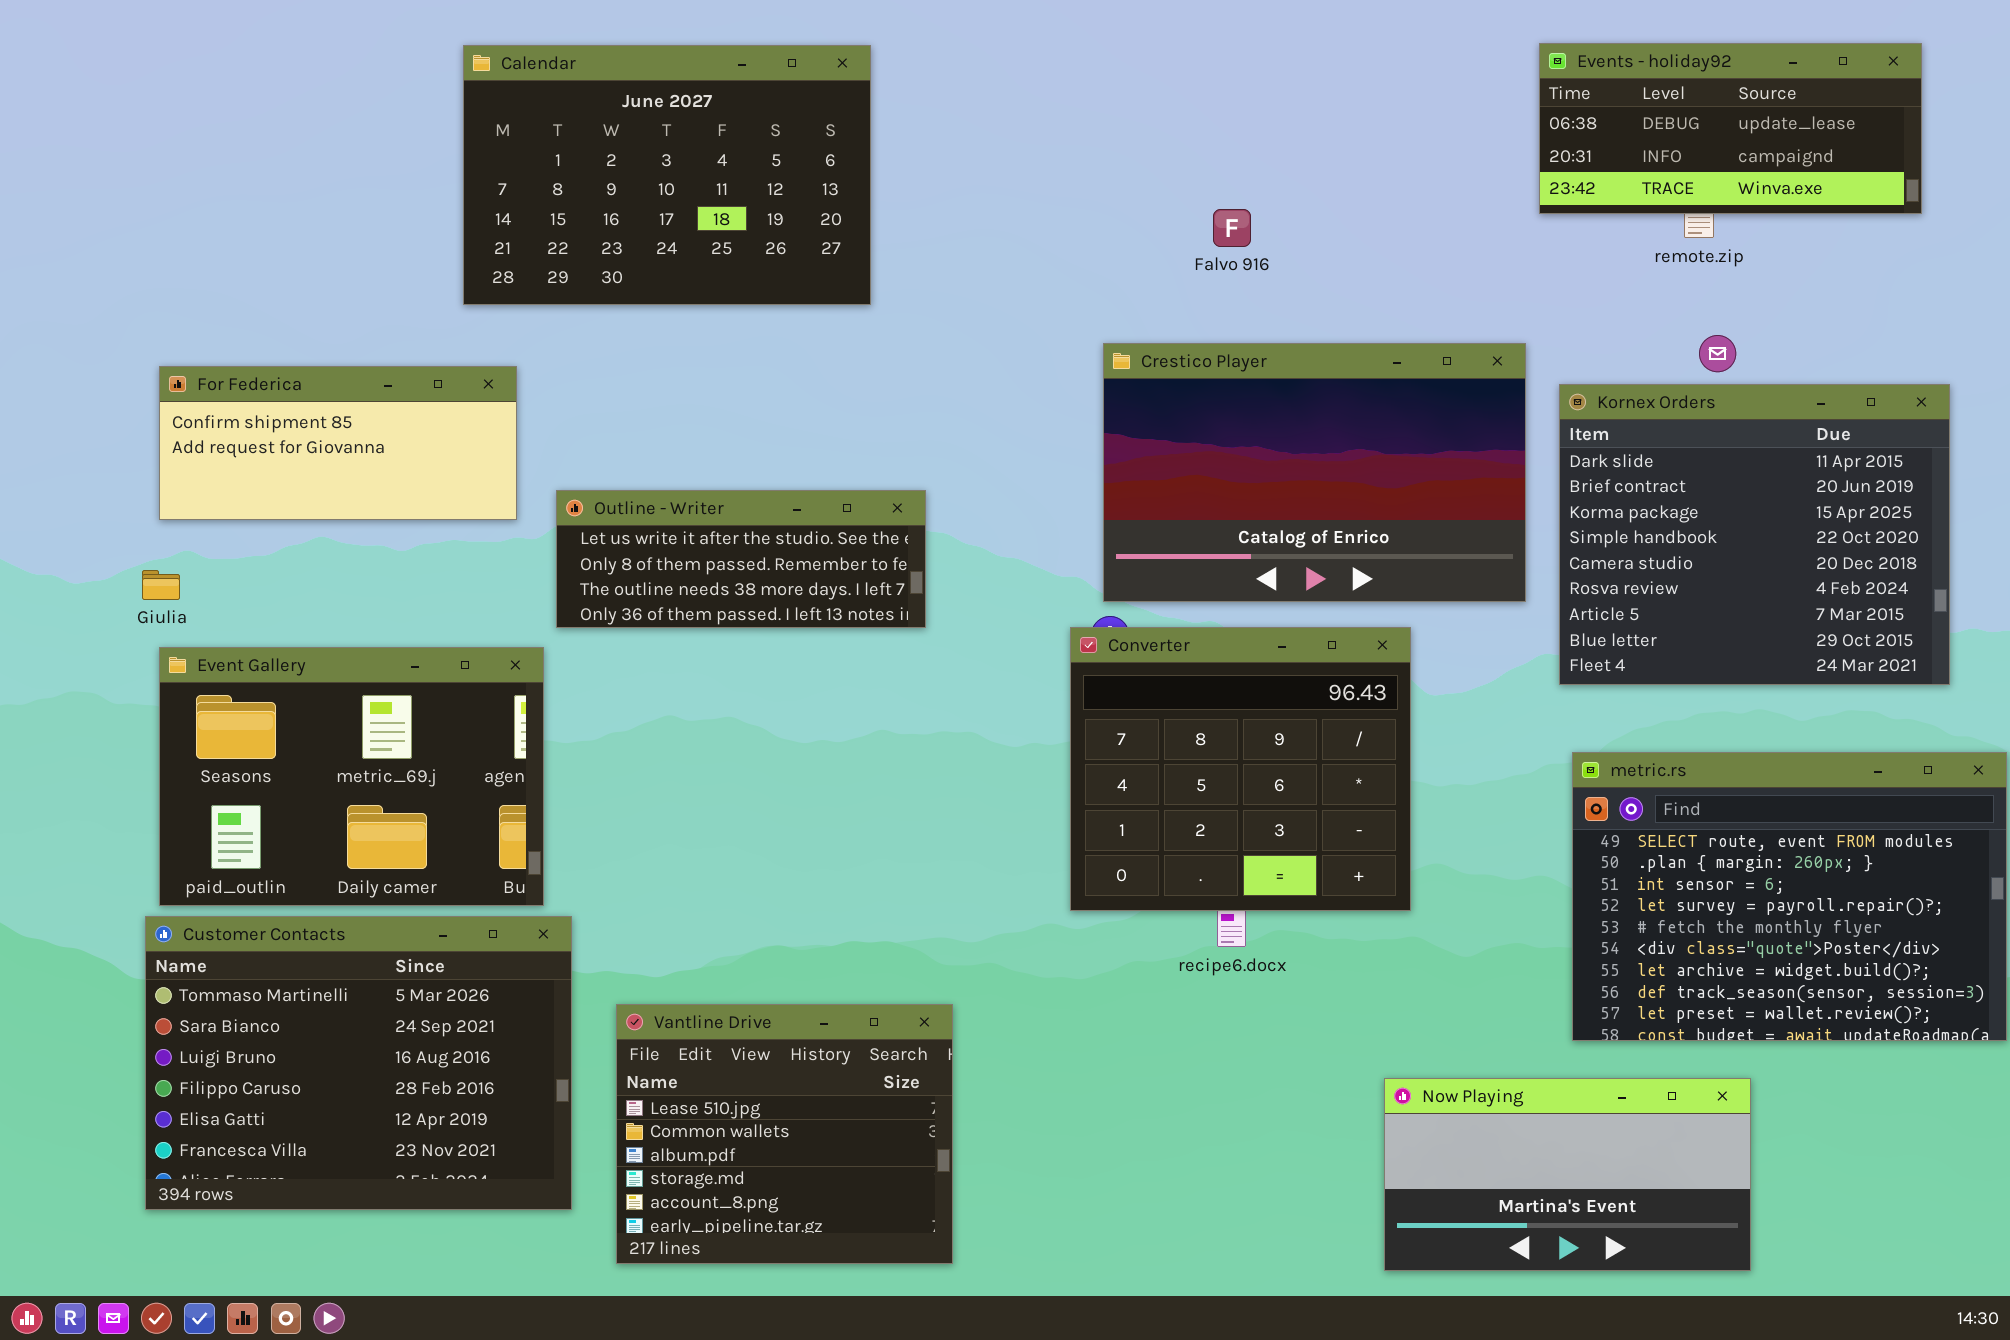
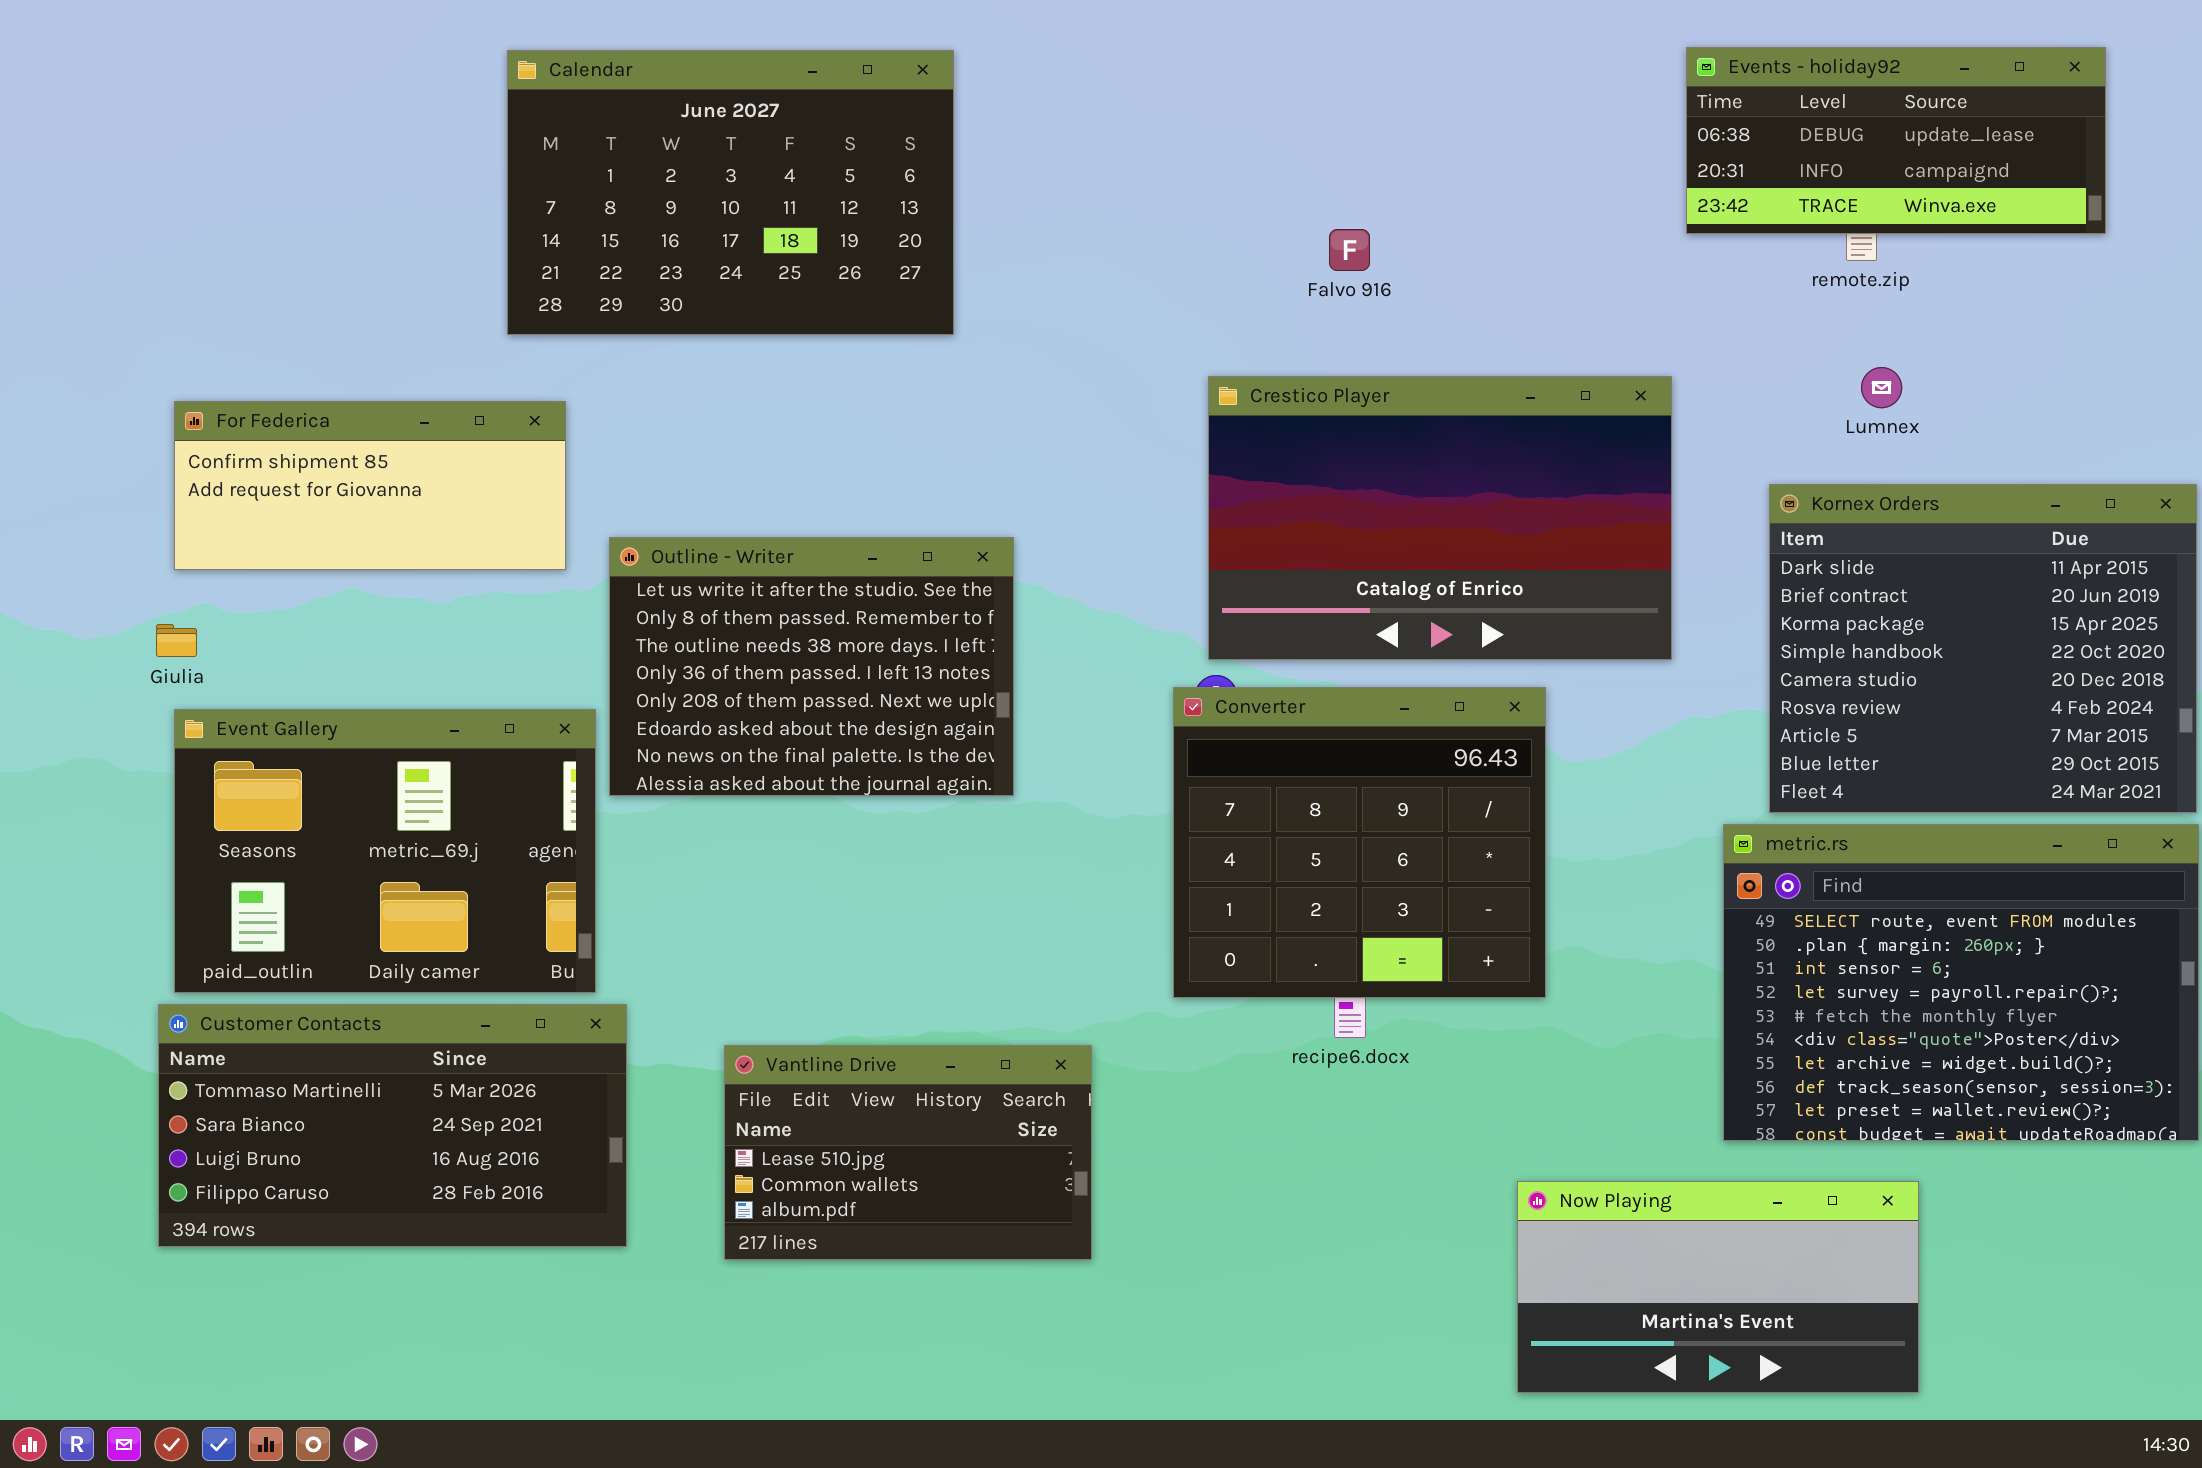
Kornex Orders: [1559,384,1950,685] -> [1769,484,2197,813], moved
Outline - Writer: [556,490,926,628] -> [609,537,1014,796], resized
Customer Contacts: [145,916,572,1210] -> [158,1004,627,1247], resized
Vantline Drive: [616,1004,953,1264] -> [724,1045,1092,1260], moved, resized

